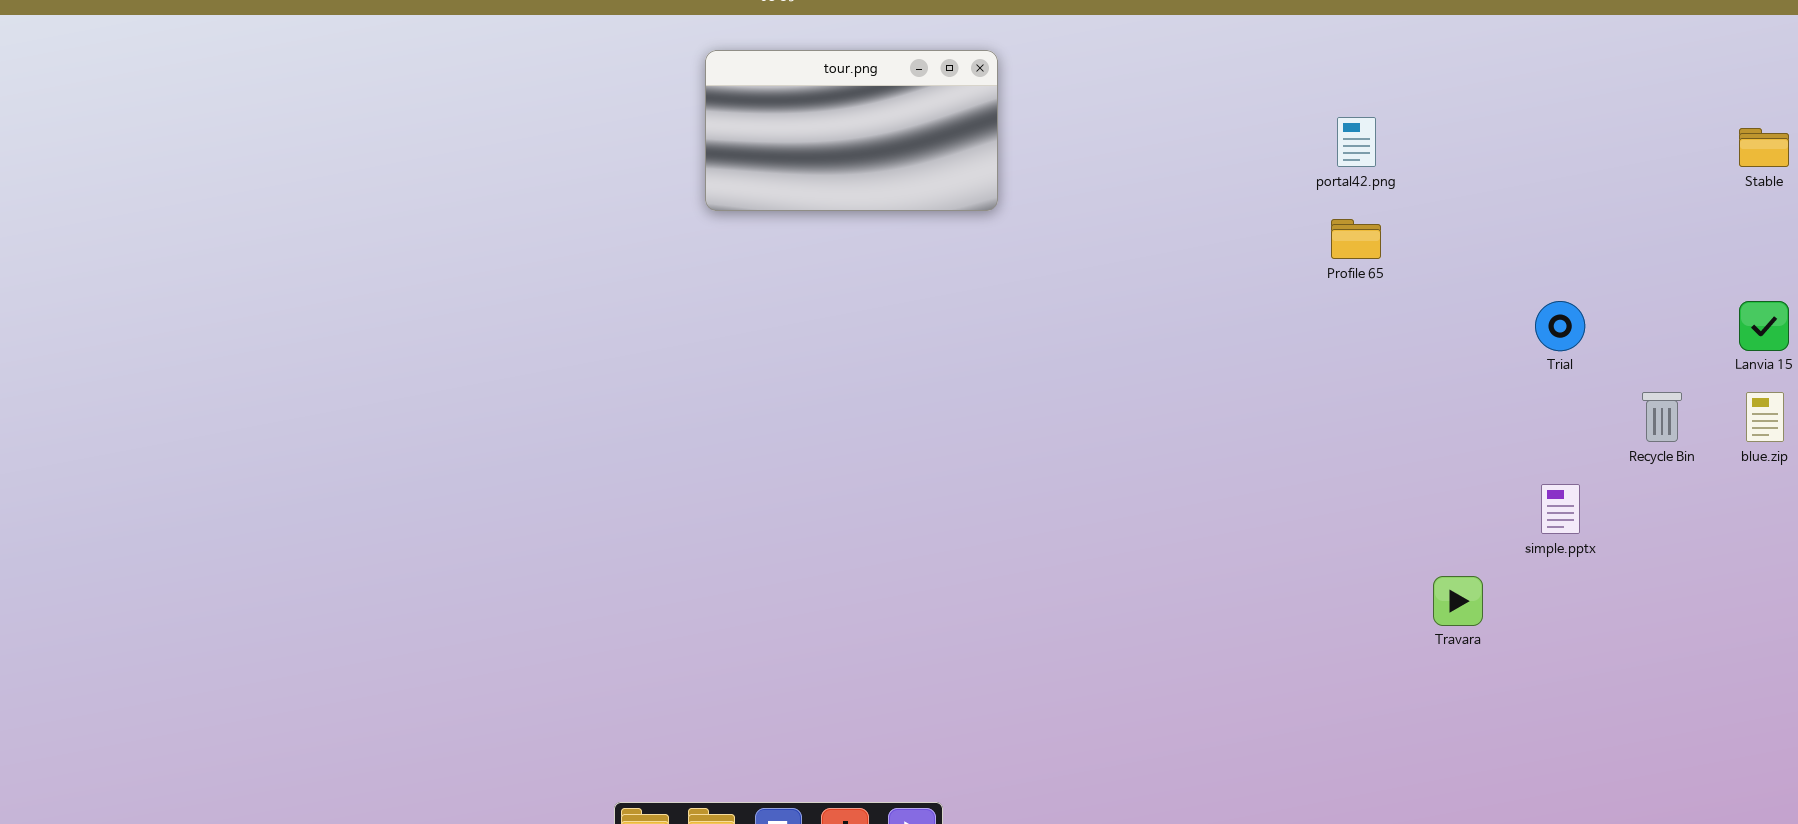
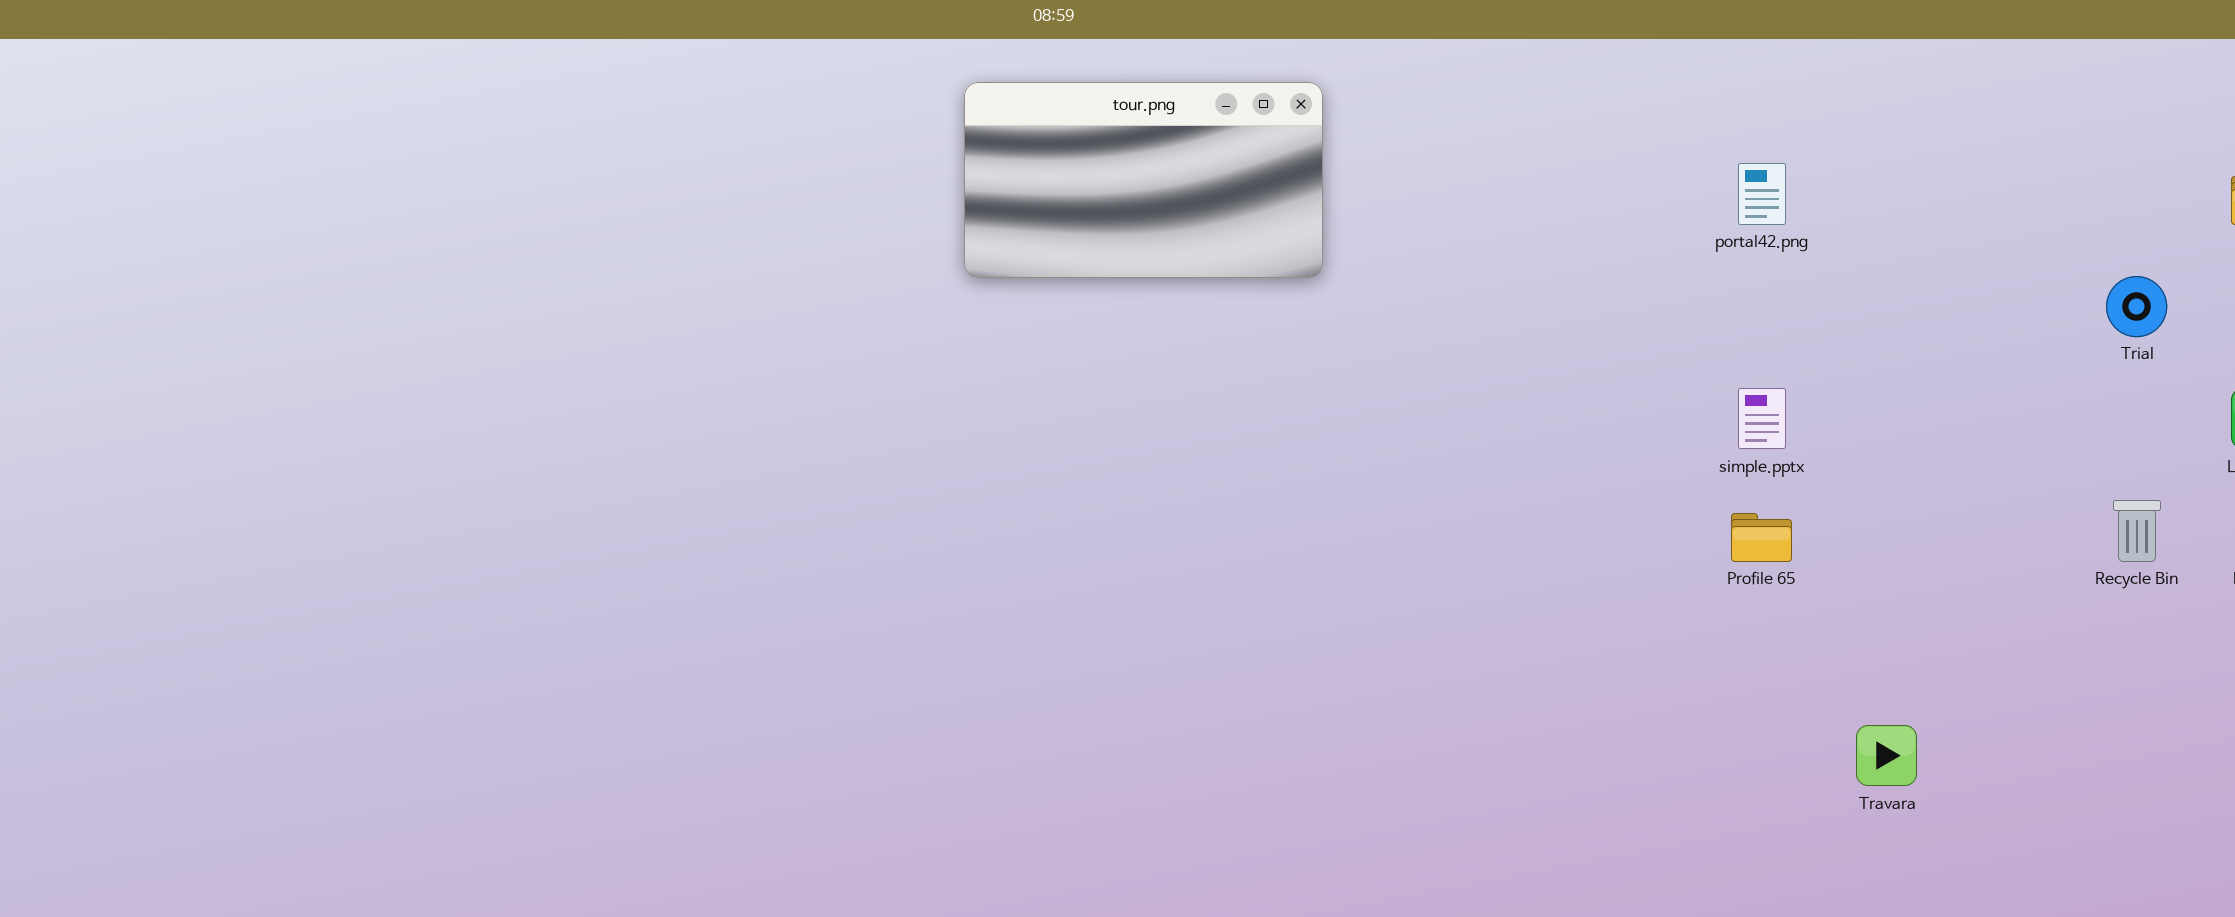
Profile 65: [1331,219,1381,259] -> [1731,513,1792,562], moved
Trial: [1535,301,1585,351] -> [2106,276,2167,337], moved
simple.pptx: [1541,484,1580,534] -> [1738,388,1786,449], moved

